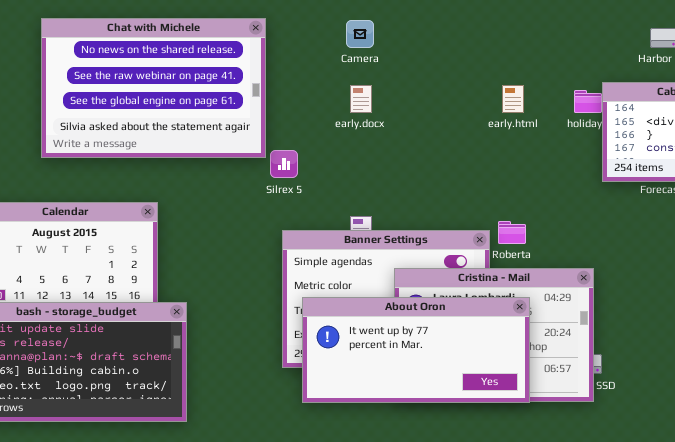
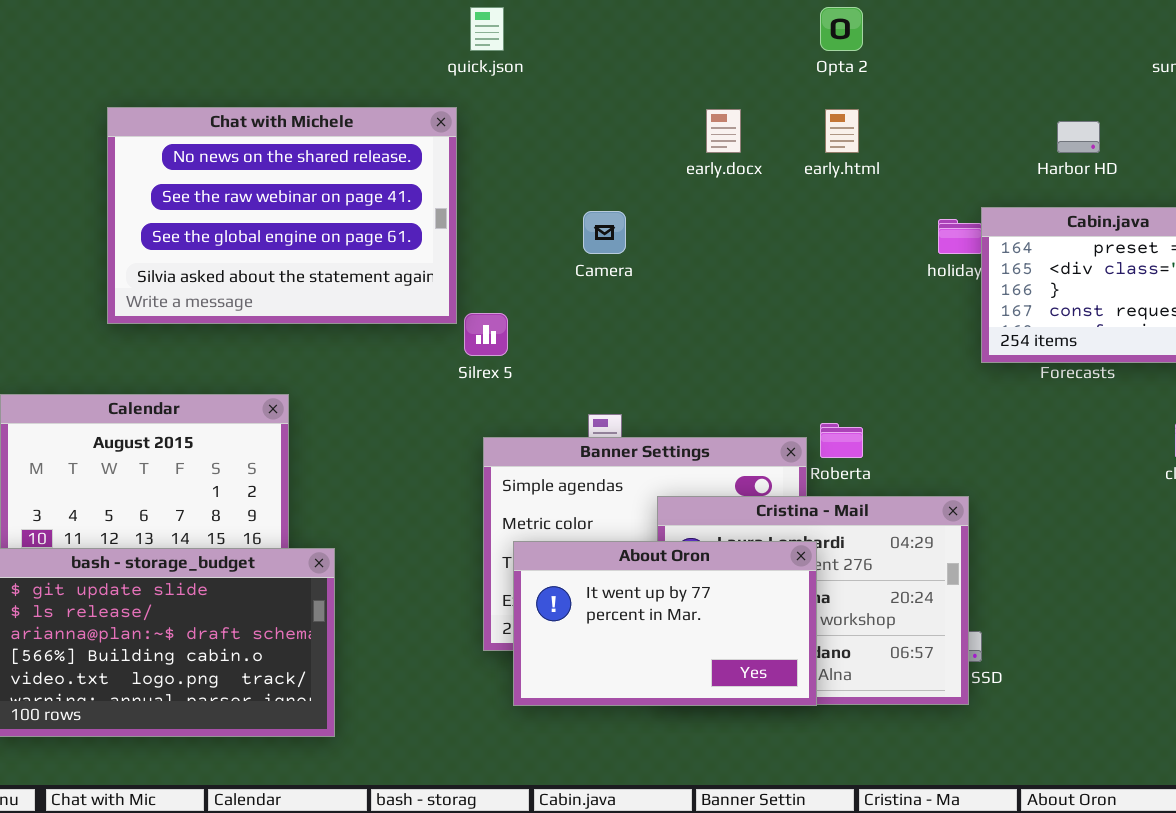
Camera: [346,20,374,48] -> [583,211,626,254], moved
early.docx: [350,85,372,113] -> [706,109,741,153], moved
early.html: [502,85,524,113] -> [825,109,859,153], moved
About Oron: [302,297,530,403] -> [513,541,817,706], resized

